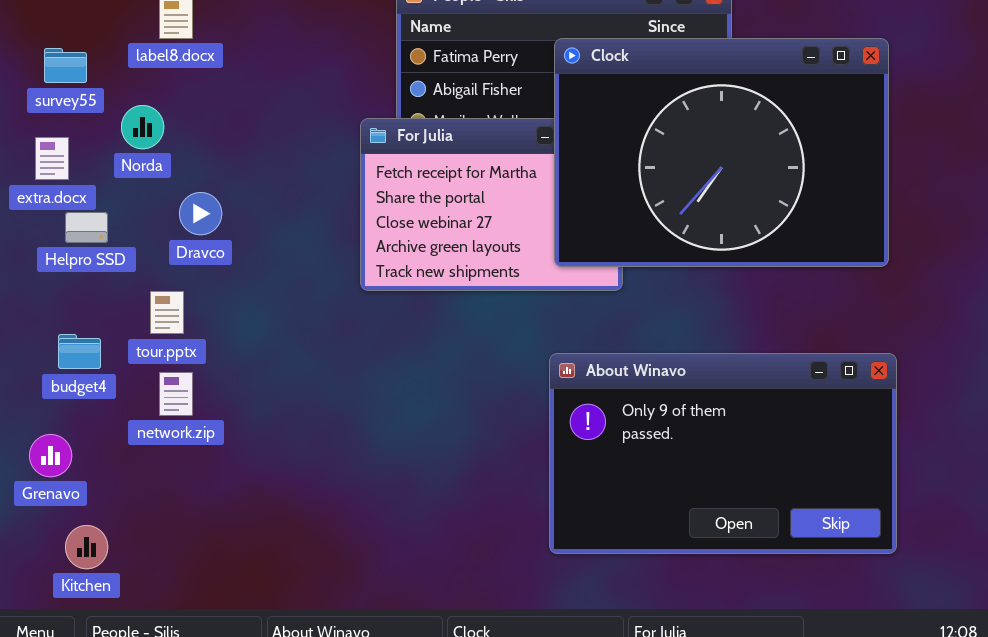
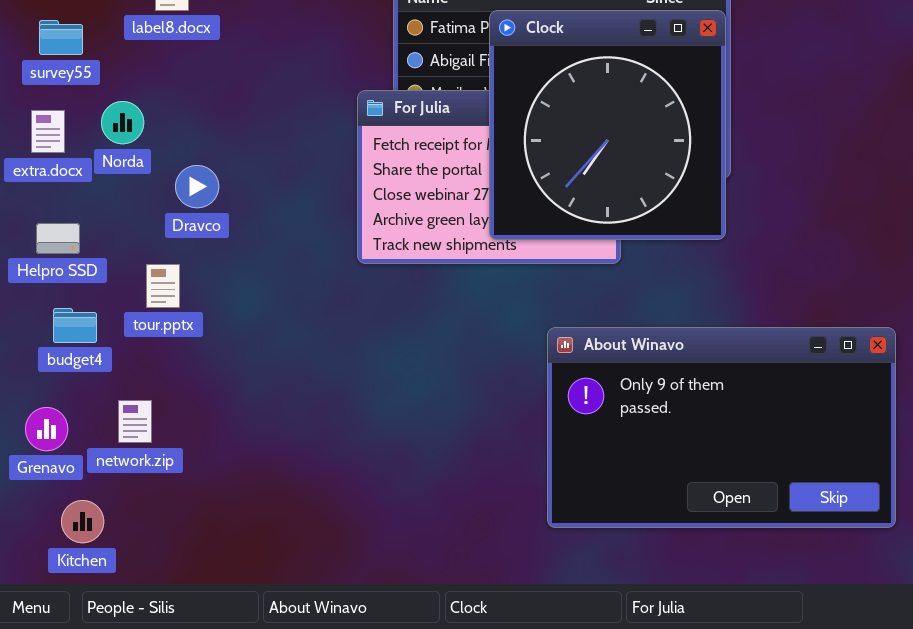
Clock: [554,38,889,267] -> [489,10,726,240], moved, resized
Norda: [121,105,164,149] -> [101,101,144,144], moved
Helpro SSD: [65,212,108,243] -> [36,223,80,254], moved
network.zip: [159,372,193,416] -> [118,400,152,443], moved

